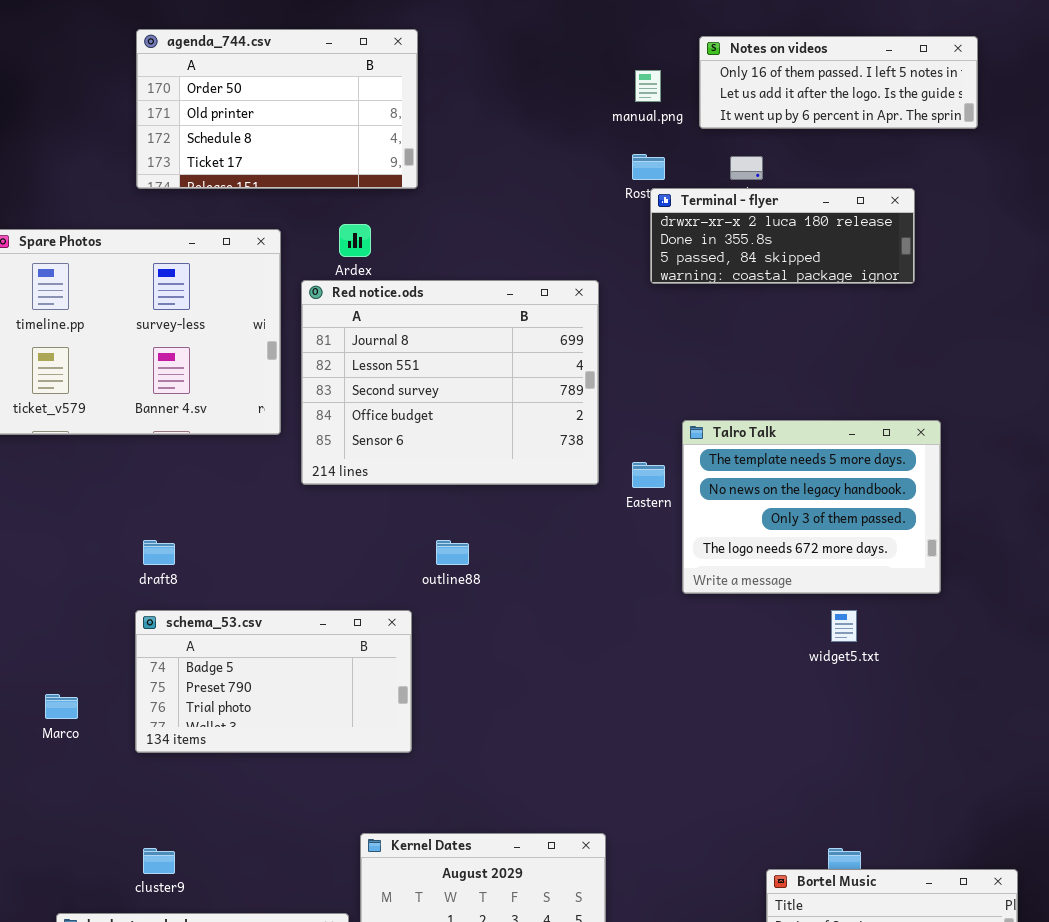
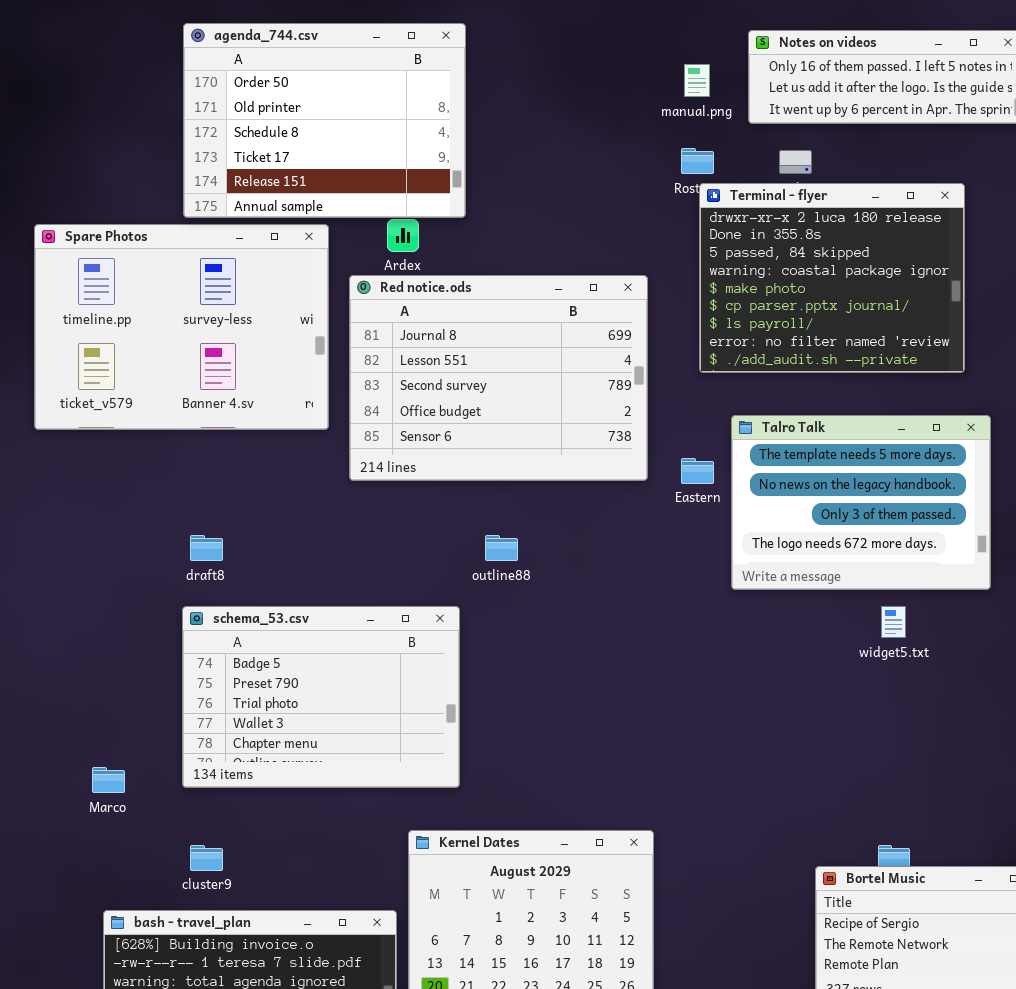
agenda_744.csv: [136,29,418,189] -> [183,23,466,218], resized
Terminal - flyer: [650,188,915,284] -> [699,183,965,373], resized
schema_53.csv: [135,610,412,753] -> [182,606,460,788], resized
Marco: [45,694,78,719] -> [92,767,125,793], moved

